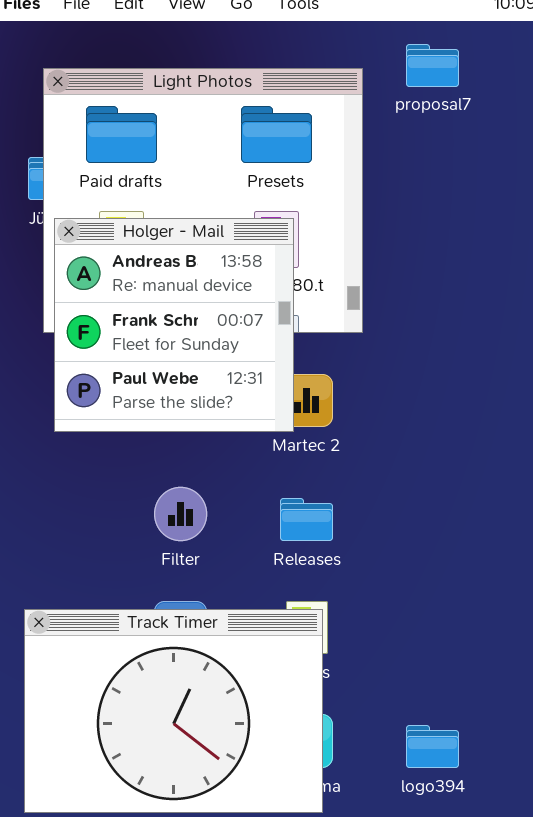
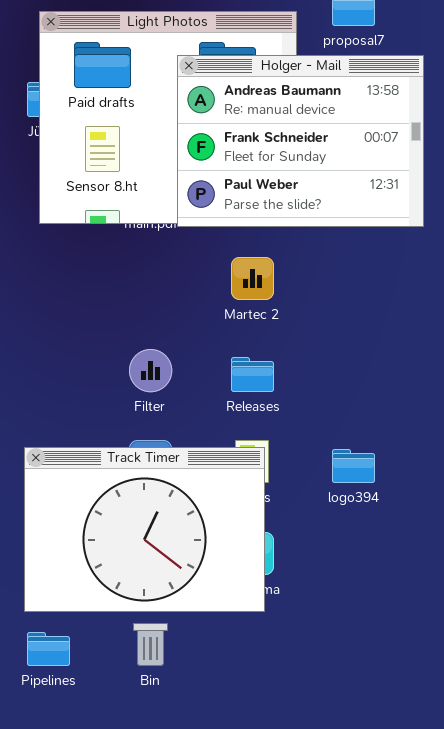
Holger - Mail: [54,218,294,432] -> [177,55,424,227], moved, resized
logo394: [406,725,459,768] -> [332,449,375,483], moved

